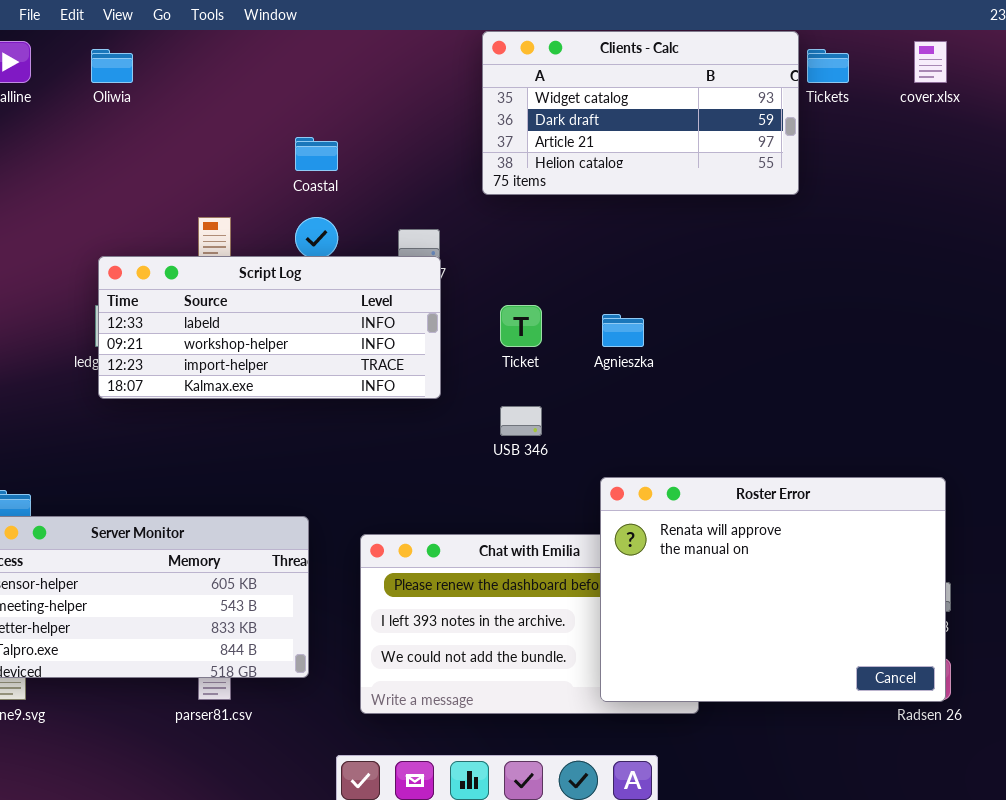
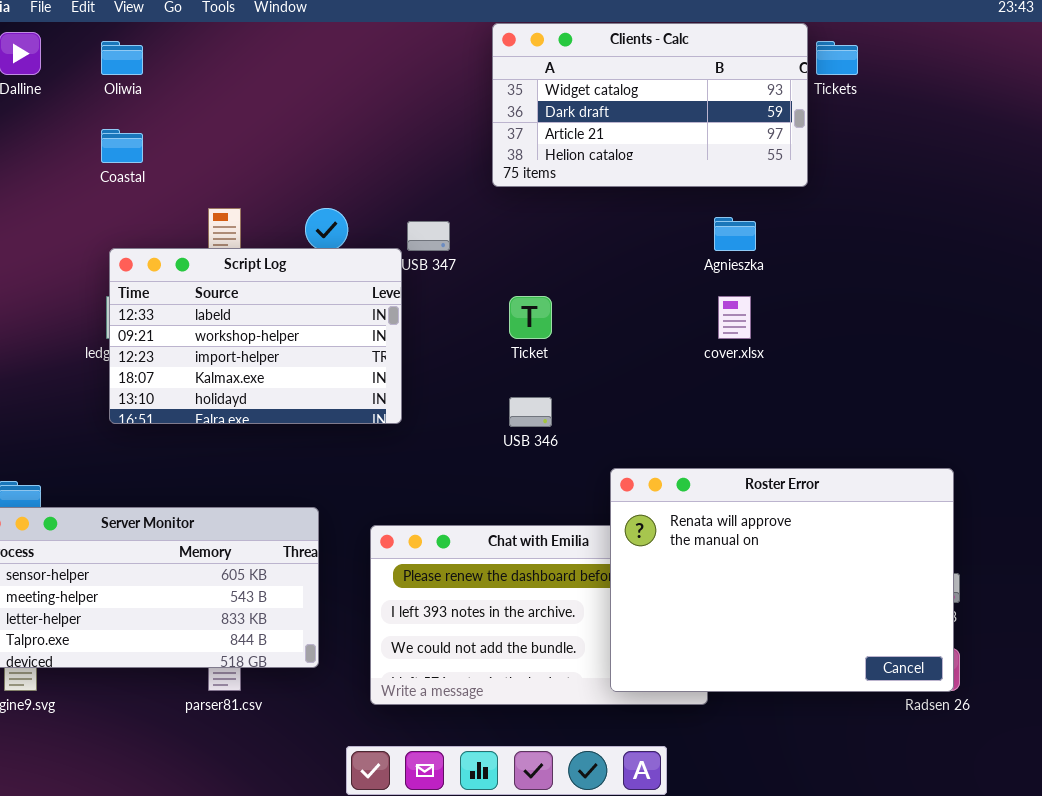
cover.xlsx: [914,41,947,83] -> [718,296,751,339], moved
Coastal: [295,137,338,171] -> [101,129,143,163], moved
Script Log: [98,256,441,399] -> [109,248,402,424], resized
Agnieszka: [602,314,644,347] -> [714,217,756,251], moved

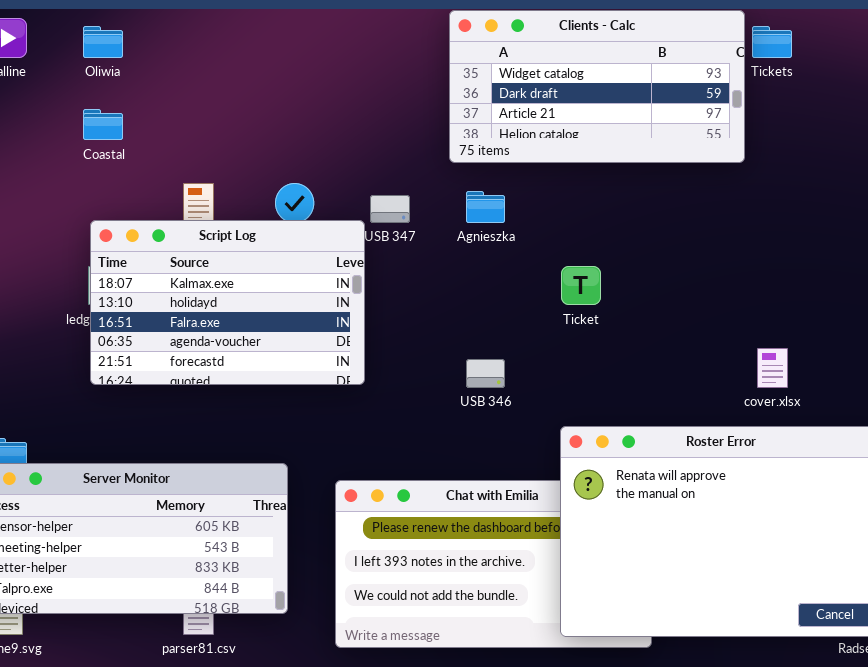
Agnieszka: [714,217,756,251] -> [466,191,505,223], moved
Script Log: [109,248,402,424] -> [90,220,365,385], scrolled down 3 rows
Ticket: [509,296,552,339] -> [561,266,601,305], moved
cover.xlsx: [718,296,751,339] -> [757,348,788,388], moved

